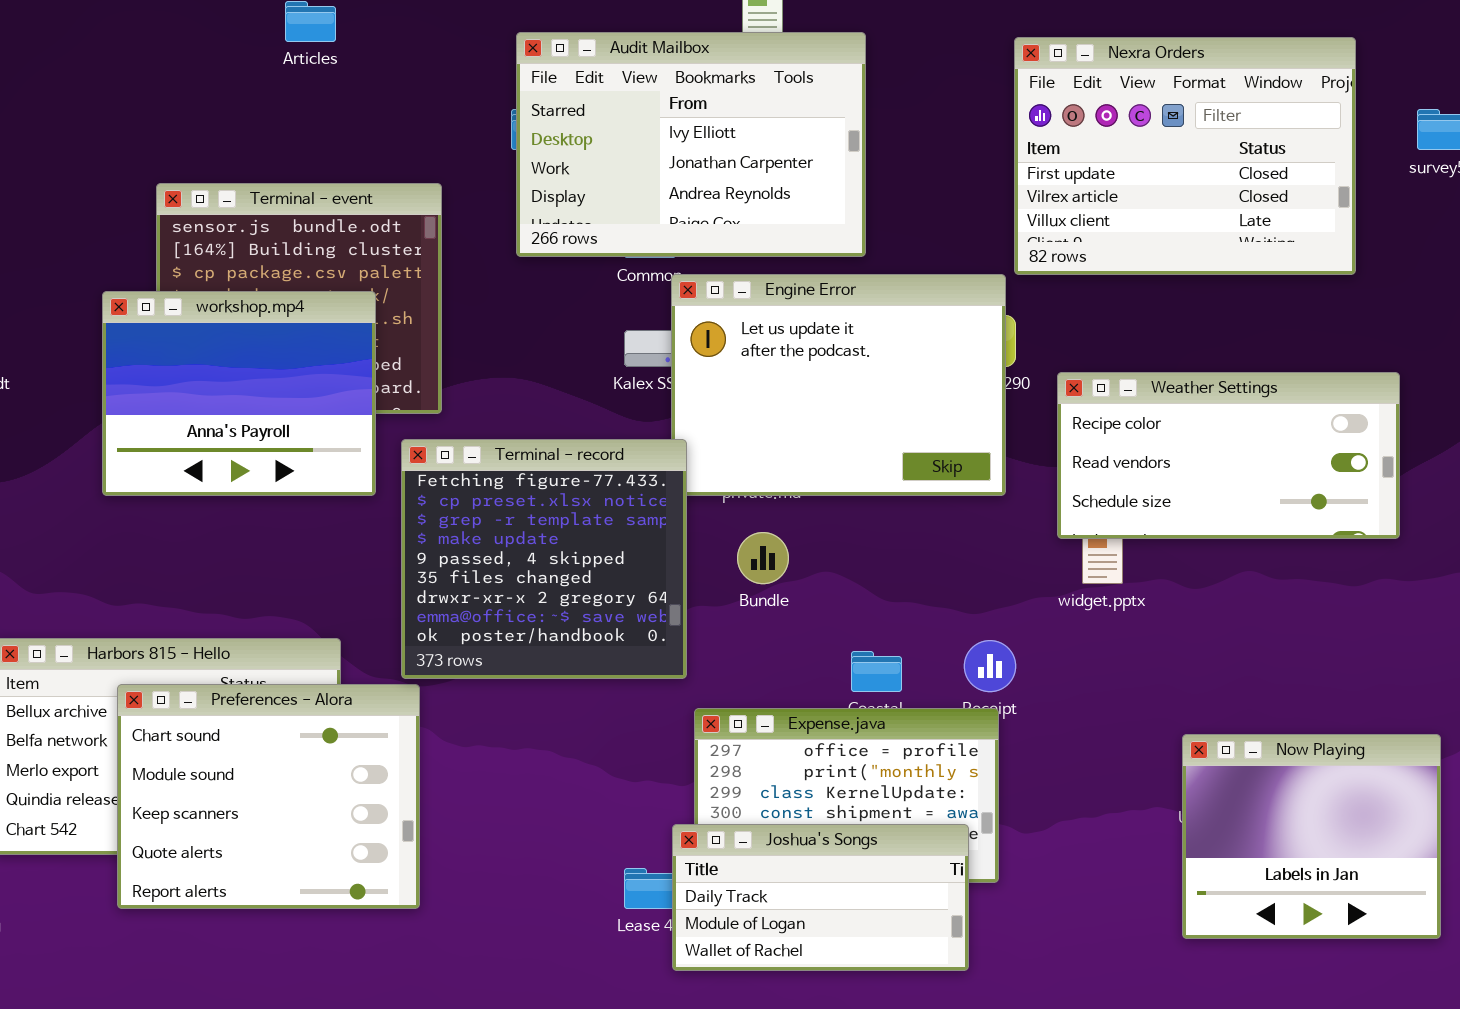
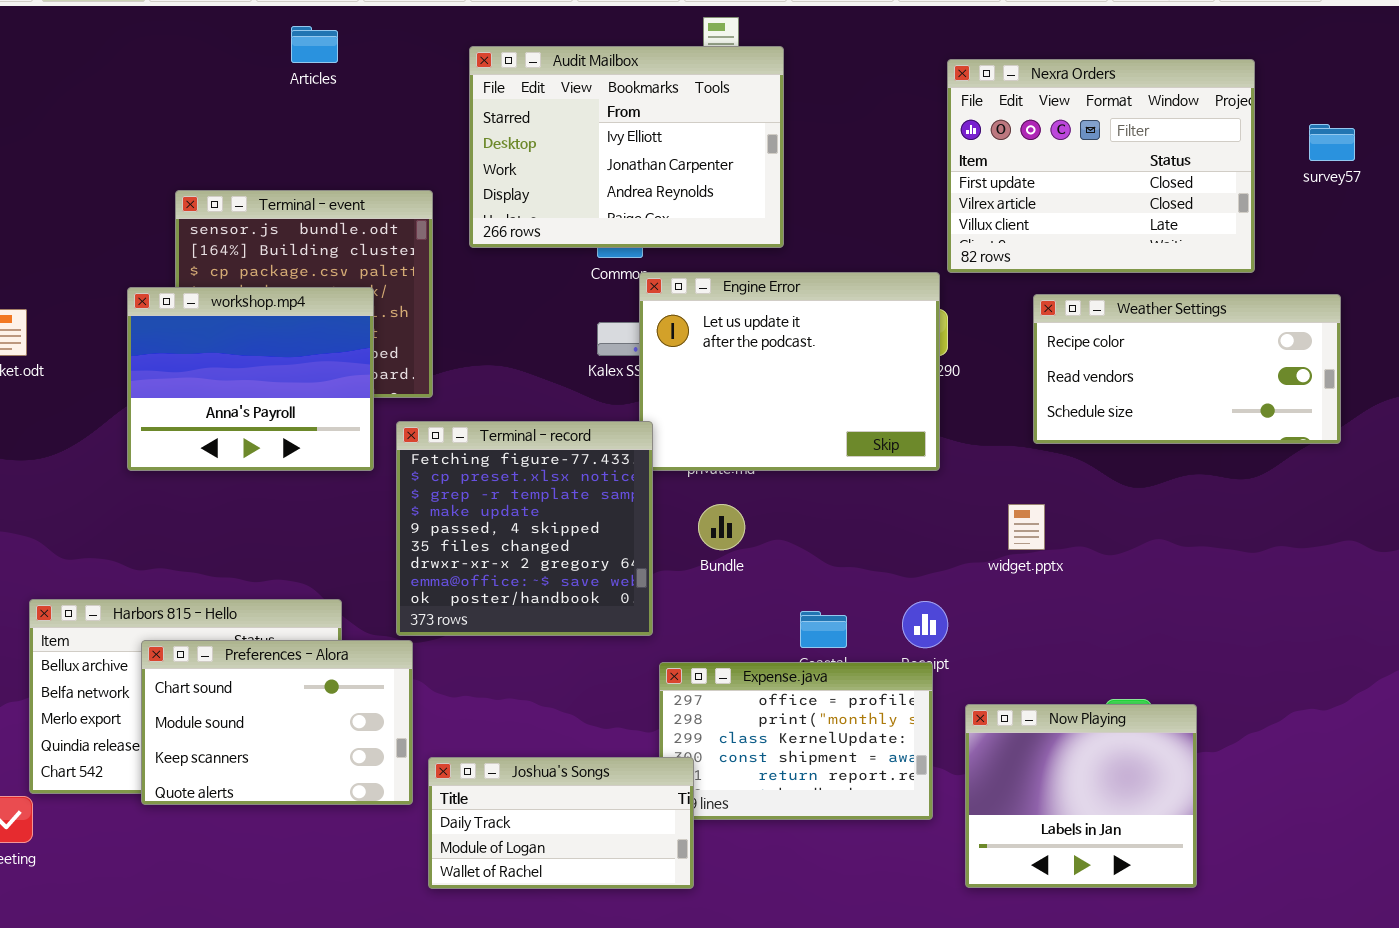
Audit Mailbox: [516,32,866,257] -> [469,46,784,248], moved
Weather Settings: [1057,372,1400,539] -> [1033,294,1341,444], moved
Preferences - Alora: [117,684,420,909] -> [141,640,413,805], resized
Now Playing: [1182,734,1441,939] -> [965,704,1197,888], moved
Joshua's Songs: [672,824,969,971] -> [428,757,694,889], moved

